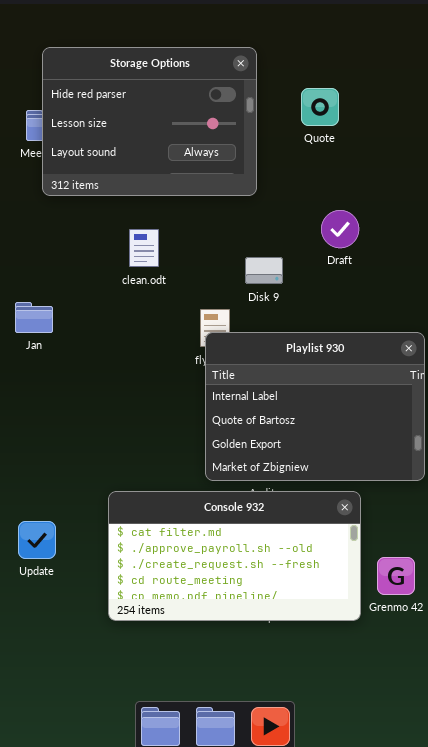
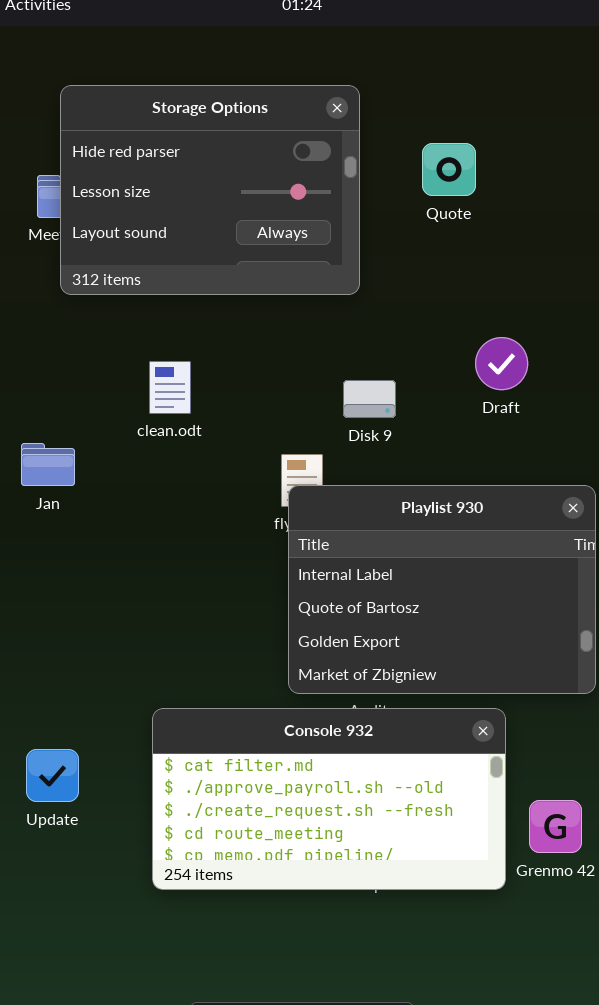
Draft: [321,210,359,248] -> [475,337,528,390], moved
clean.odt: [129,229,159,267] -> [149,361,191,414], moved

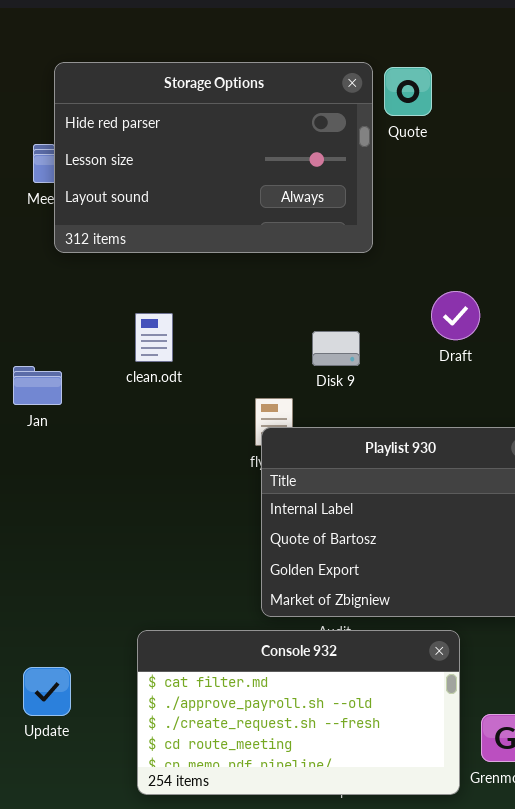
Storage Options: [60,85,360,295] -> [54,62,373,253], resized
Quote: [422,143,476,196] -> [384,67,432,116], moved
Jan: [21,443,75,486] -> [13,366,62,405], moved

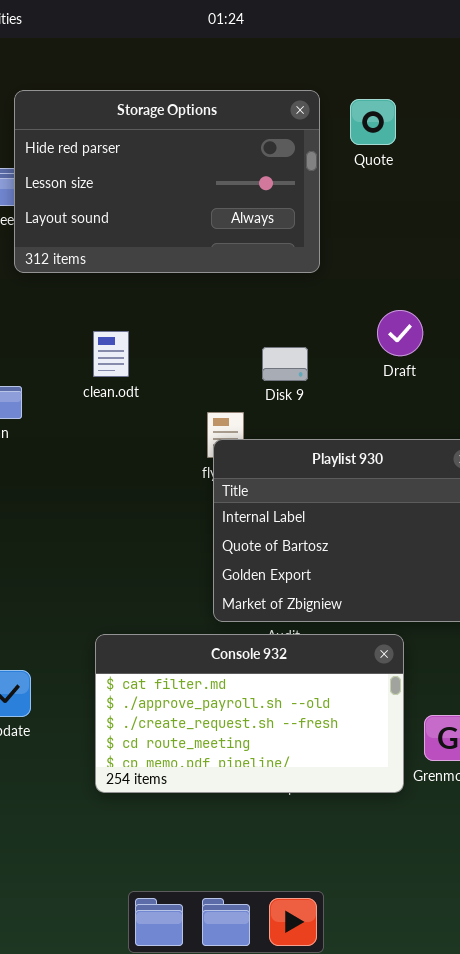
Quote: [384,67,432,116] -> [350,99,396,145], moved

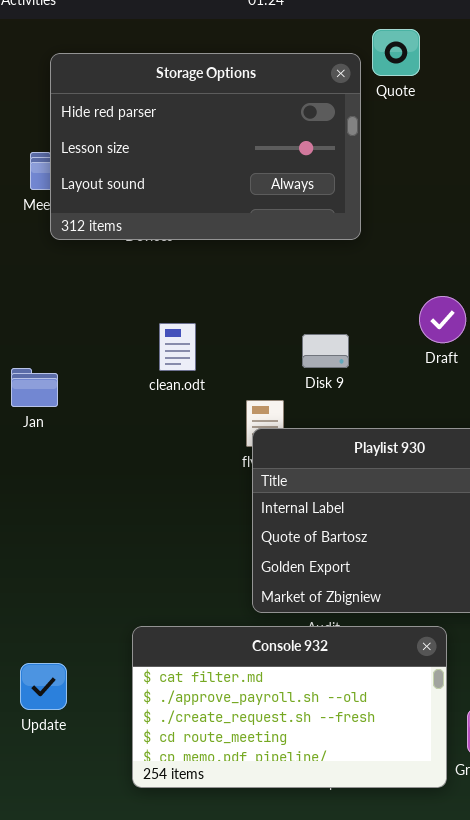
Storage Options: [14,90,320,273] -> [50,53,361,240], moved
Quote: [350,99,396,145] -> [372,29,420,76], moved
clean.odt: [93,331,129,377] -> [159,323,196,371], moved

